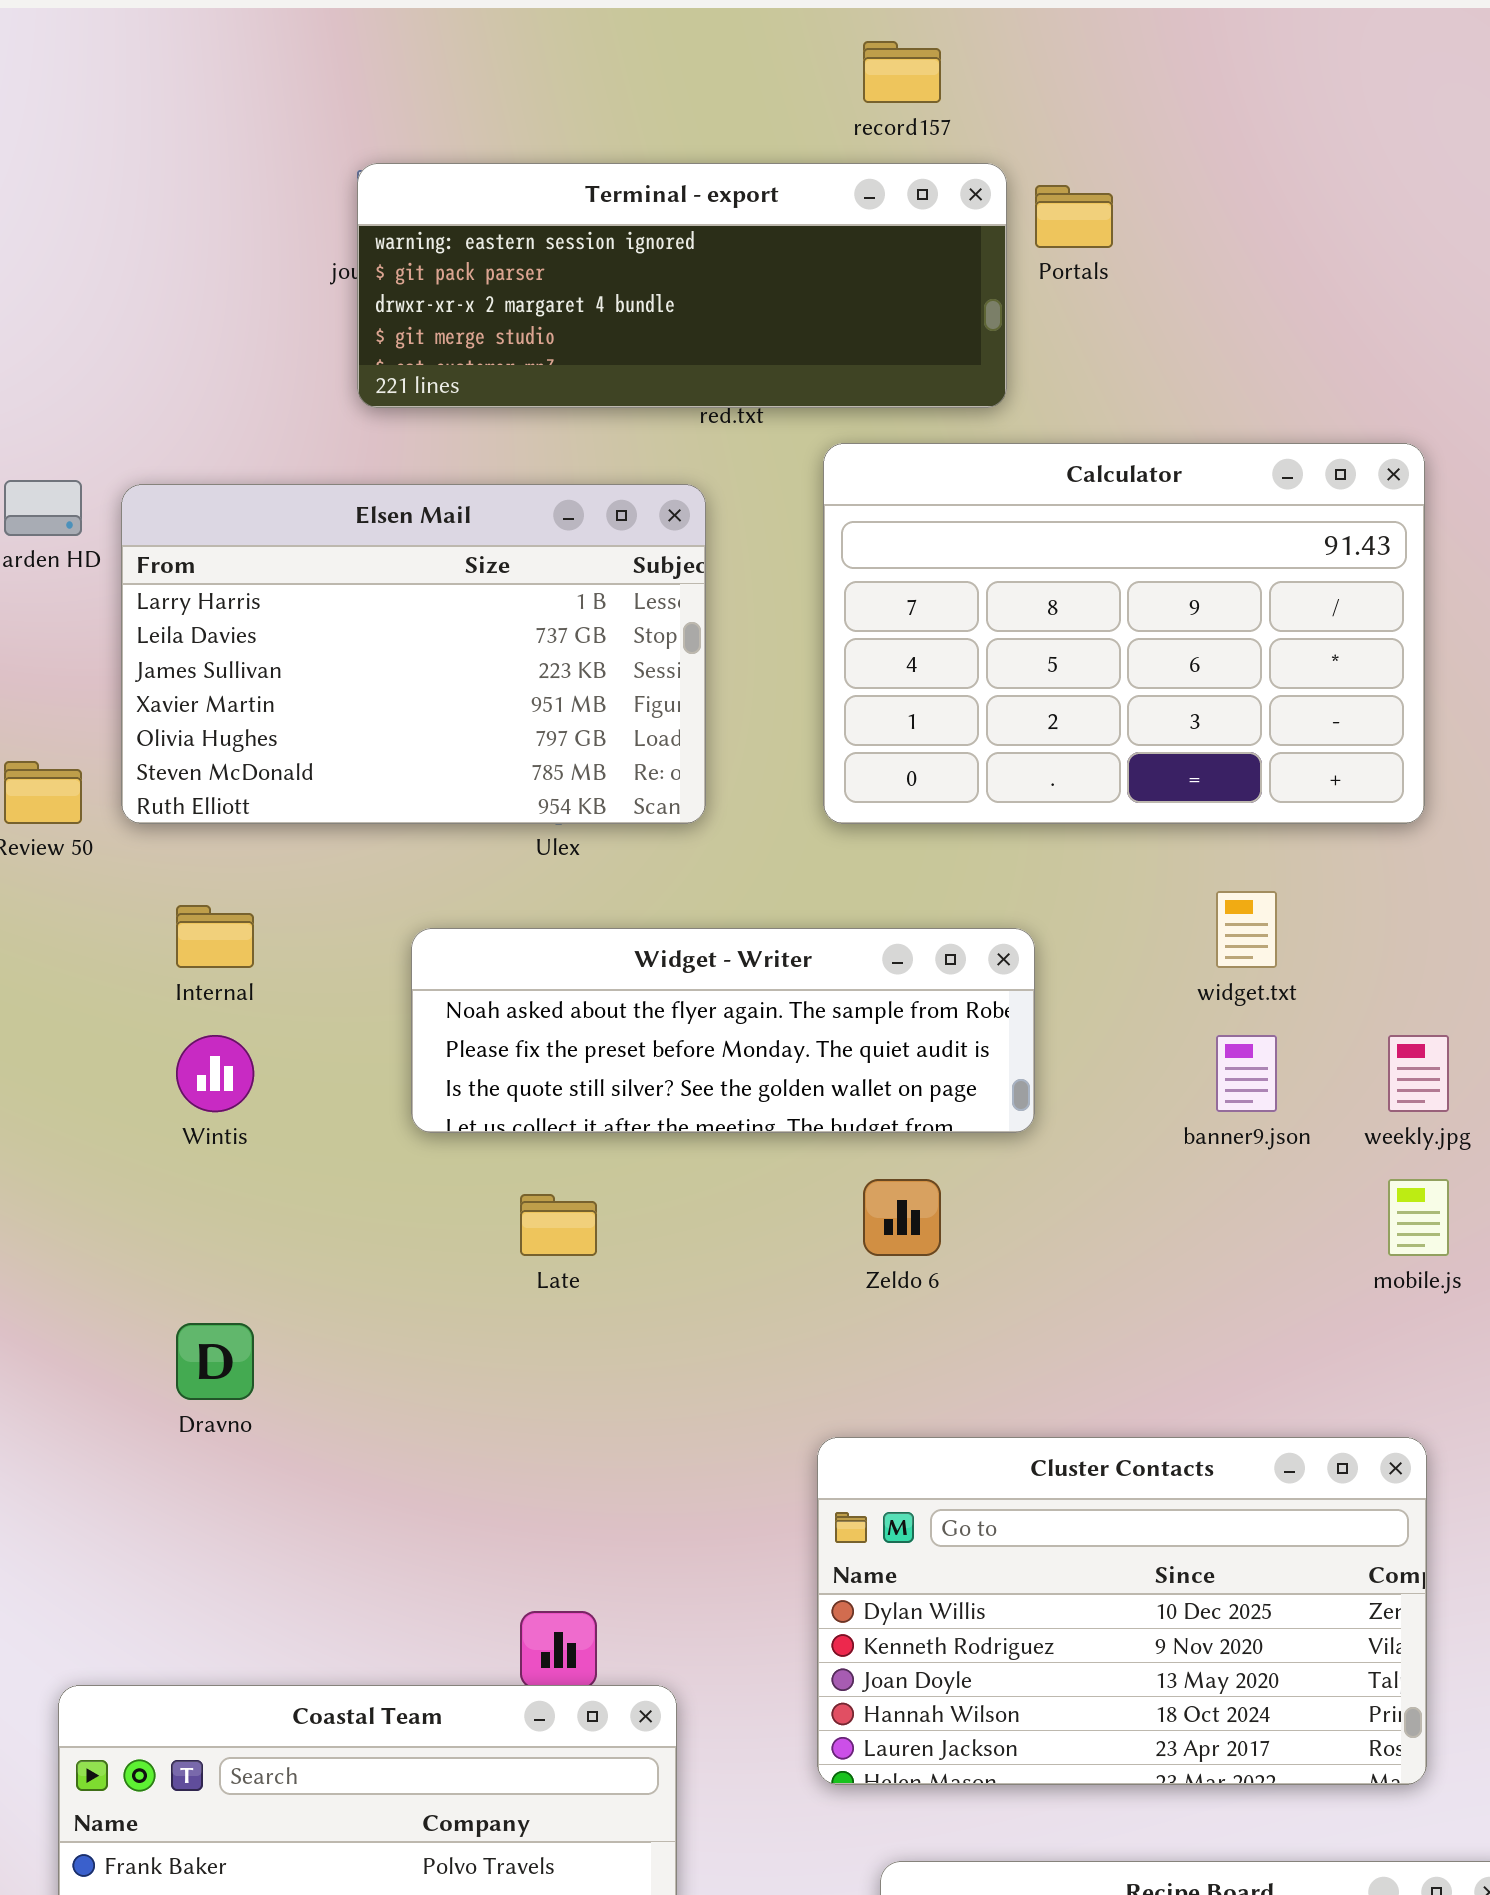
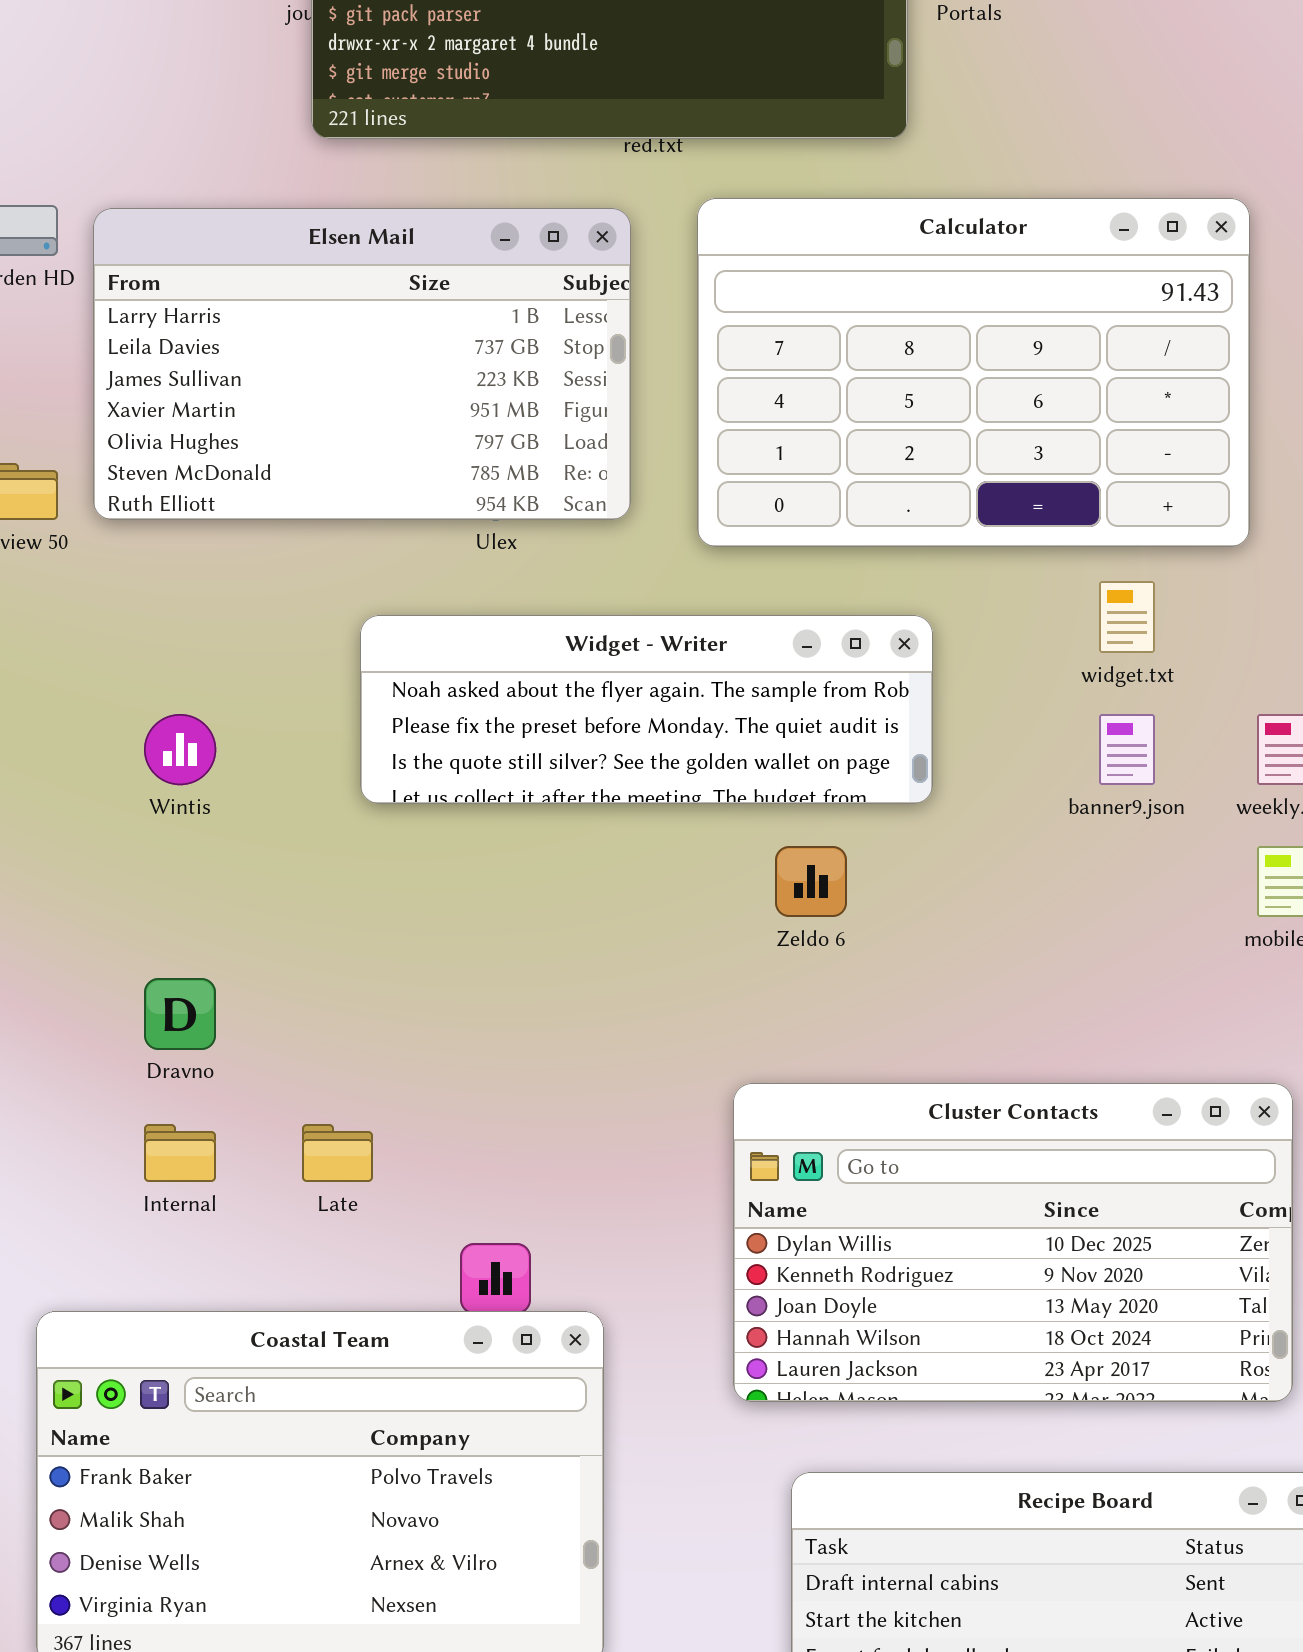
Calculator: [823,443,1425,824] -> [697,198,1250,547], moved
Internal: [176,905,254,968] -> [144,1124,216,1182], moved
Late: [520,1194,597,1256] -> [302,1124,373,1182], moved

